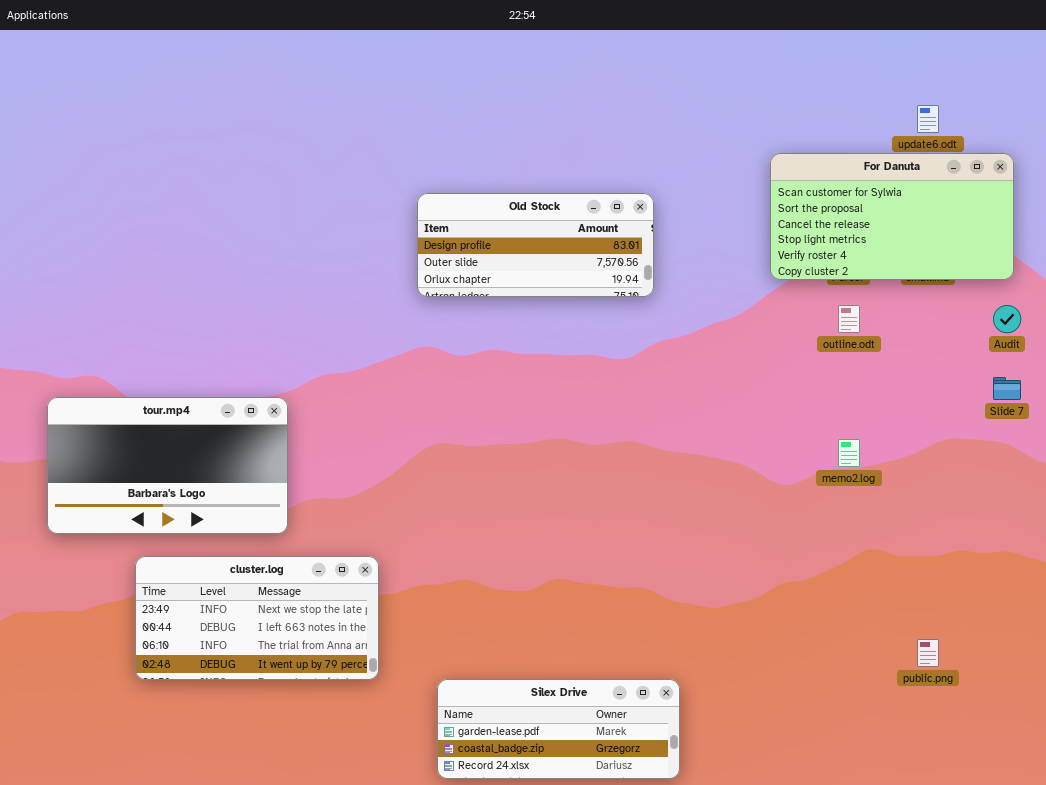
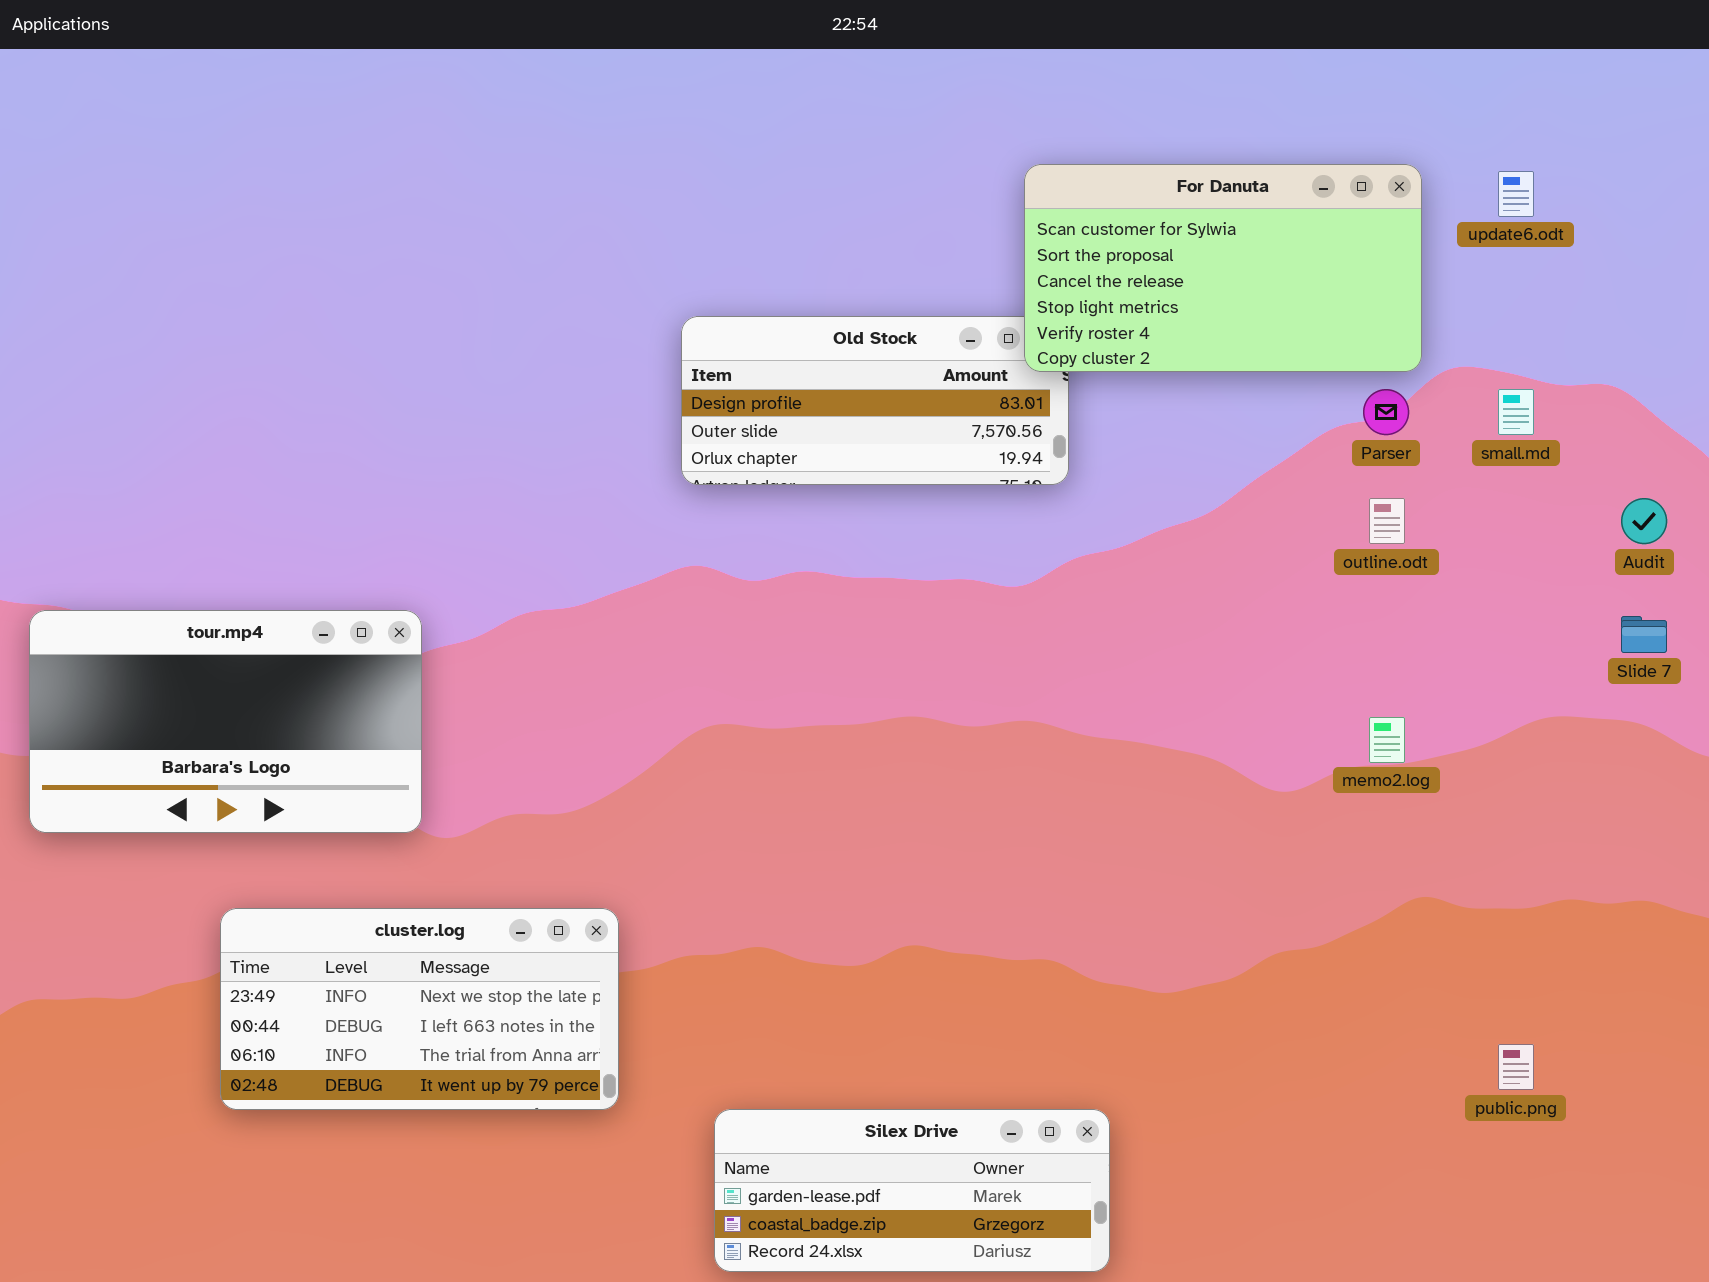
For Danuta: [770,153,1014,280] -> [1024,164,1422,372], moved
tour.mp4: [47,397,288,534] -> [29,610,422,833], moved

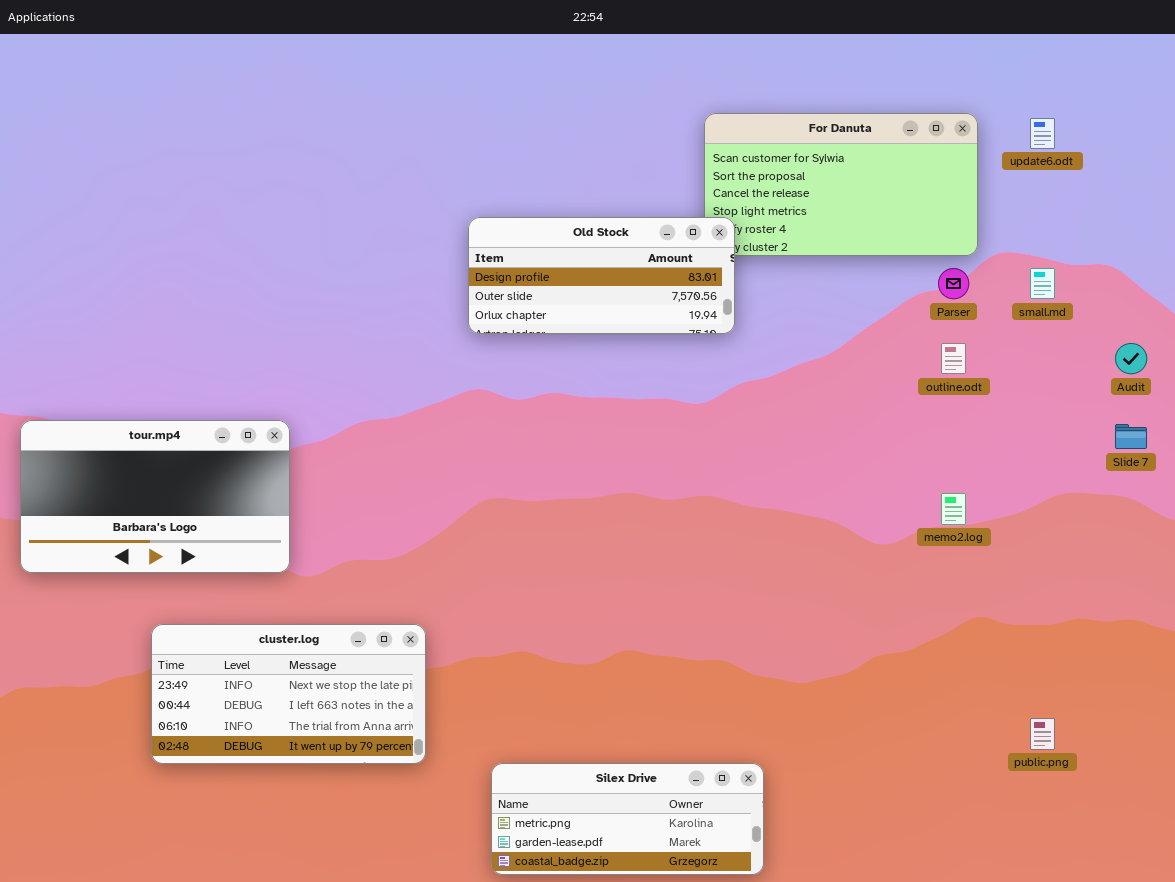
Old Stock: [681,316,1069,485] -> [468,217,735,334], raised
Silex Drive: [714,1109,1110,1272] -> [491,763,764,875], scrolled up 1 row

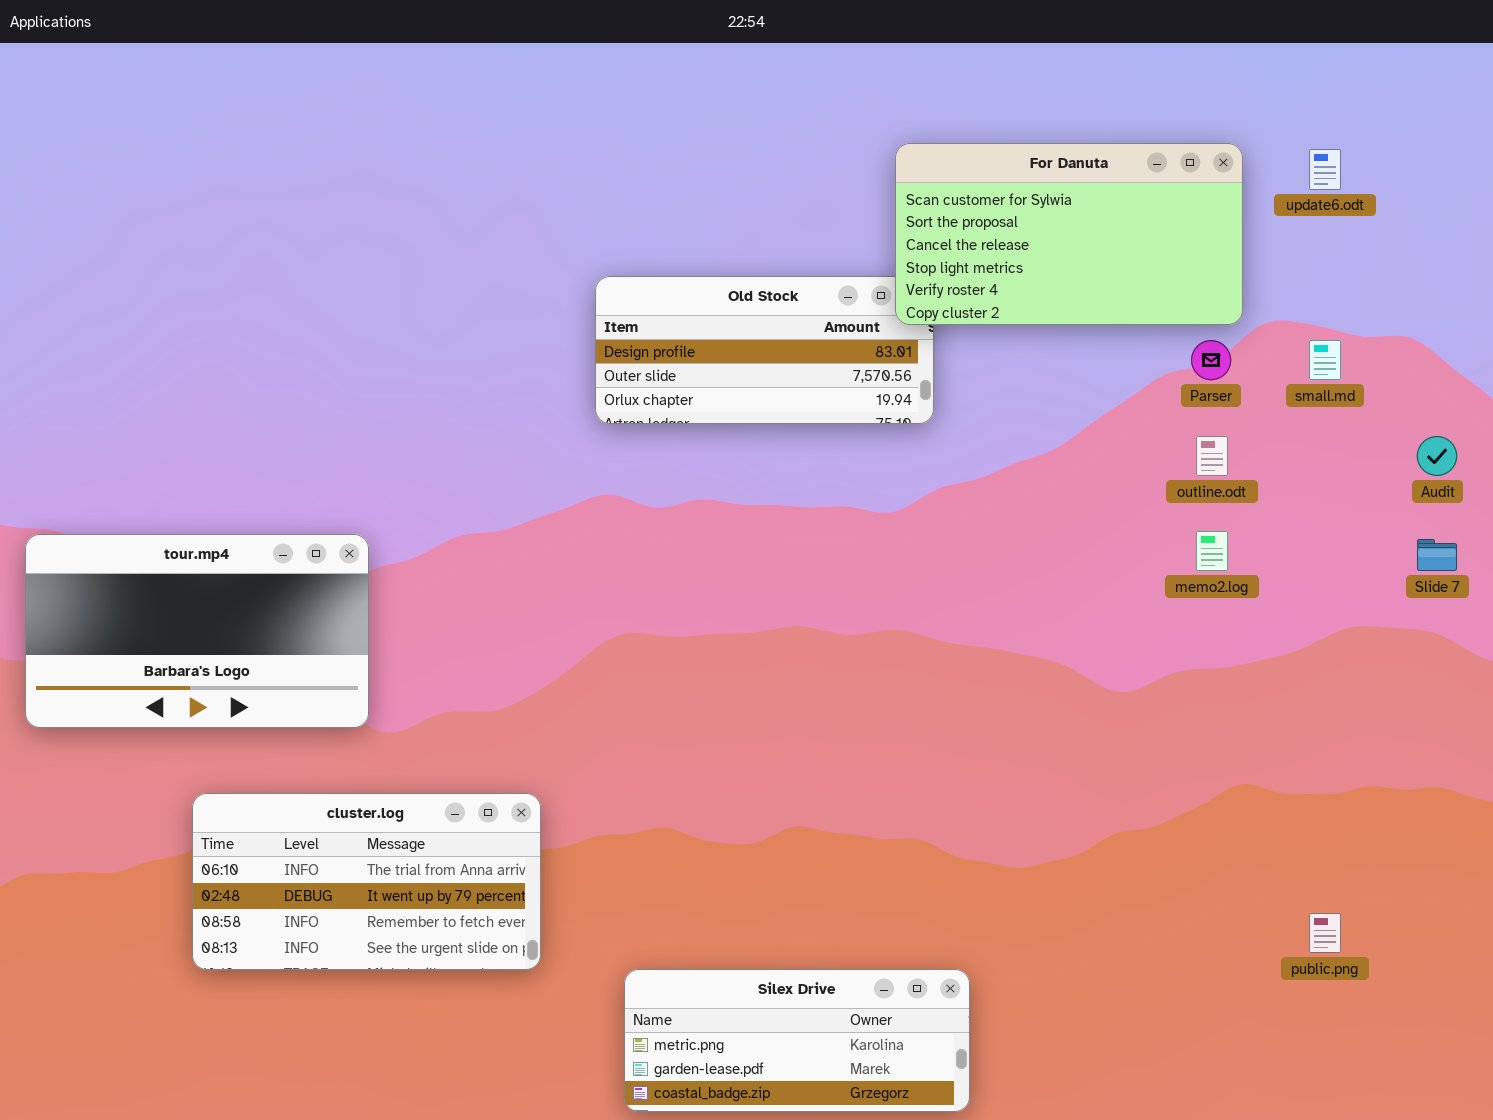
For Danuta: [704,113,978,256] -> [895,143,1243,325], raised
memo2.log: [941,493,966,525] -> [1196,531,1228,571], moved
cluster.log: [151,624,426,764] -> [192,793,541,970], scrolled down 2 rows

